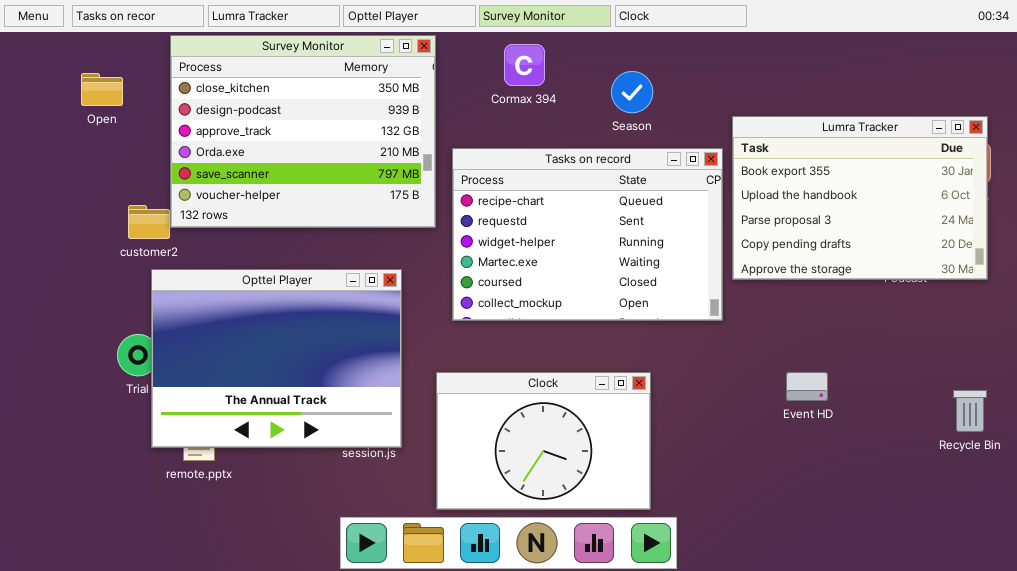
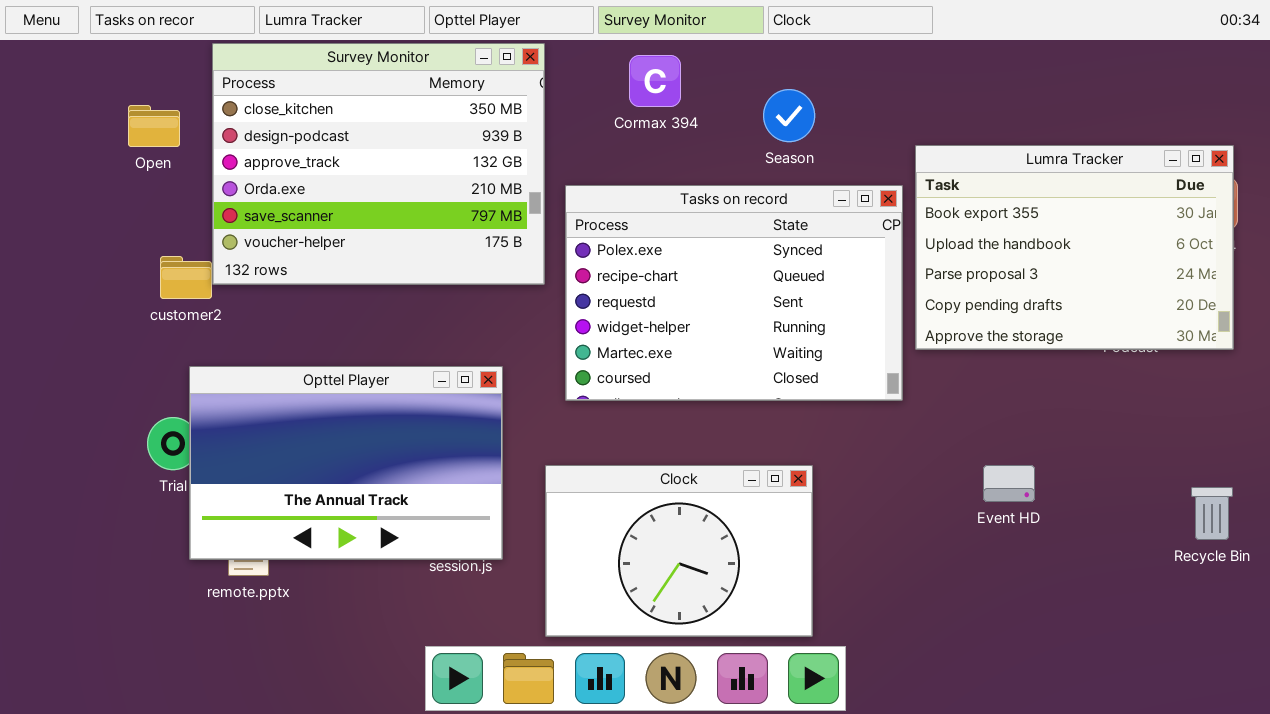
Open: [81,73,123,106] -> [128,105,180,147], moved
Tasks on record: [452,148,723,321] -> [565,185,903,401], scrolled up 1 row
Opttel Player: [151,269,402,448] -> [189,366,503,560], resized

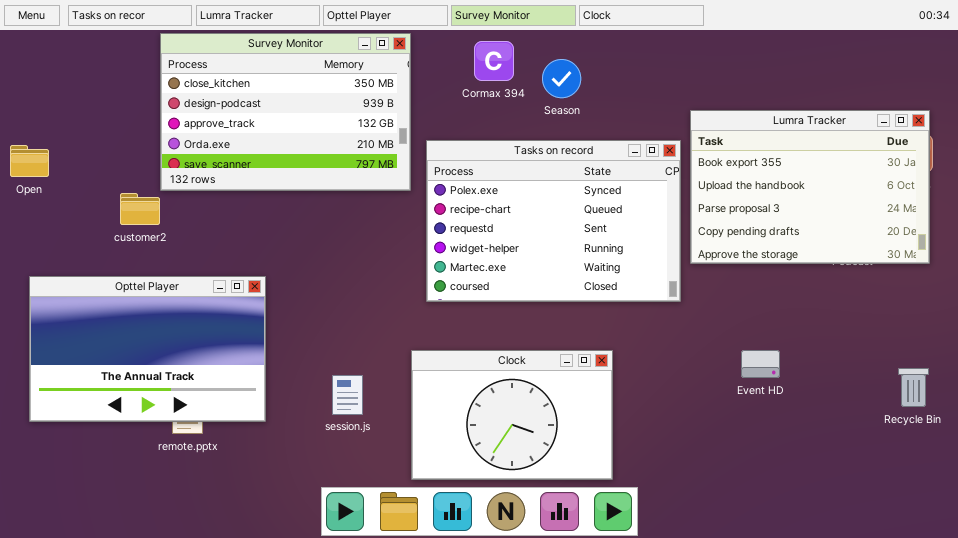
Survey Monitor: [212,43,545,285] -> [160,33,411,191], resized
Season: [763,89,815,142] -> [542,59,581,98], moved
Open: [128,105,180,147] -> [10,145,49,177], moved
Opttel Player: [189,366,503,560] -> [29,276,266,422], moved

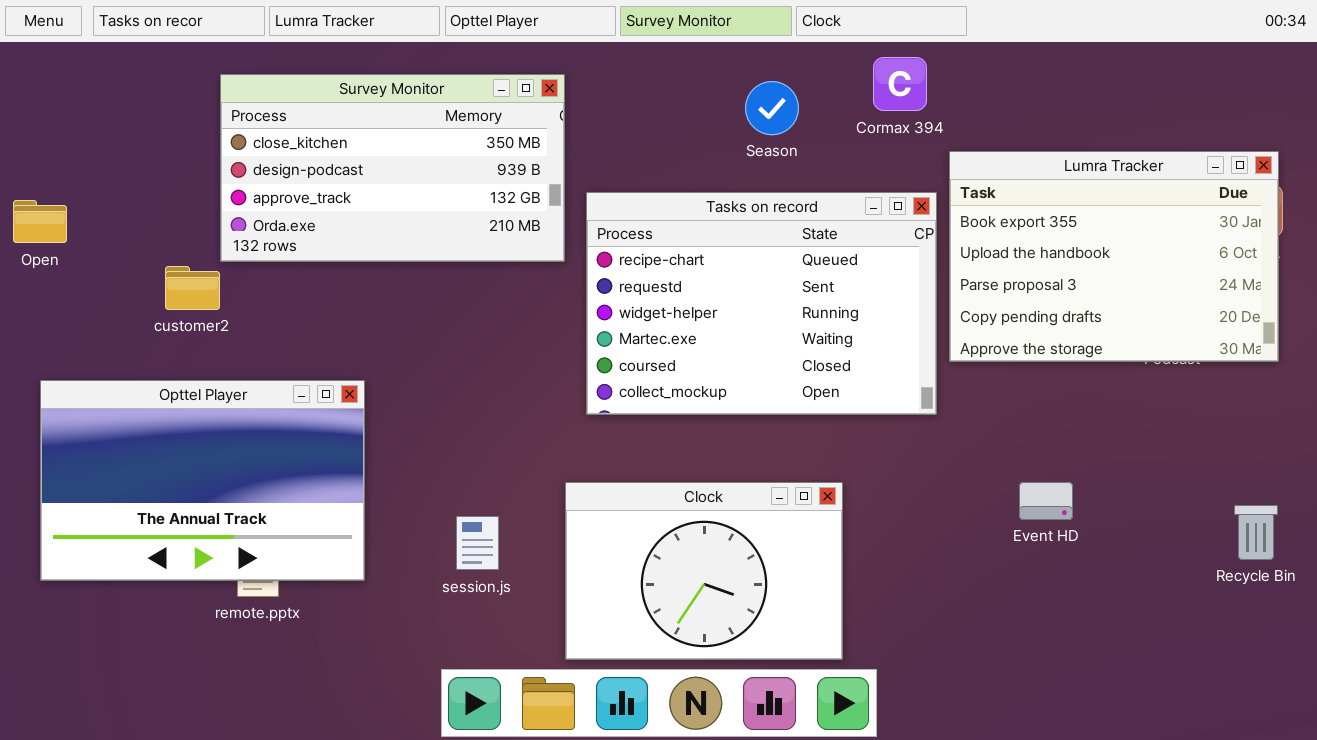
Survey Monitor: [160,33,411,191] -> [220,74,565,262], resized
Cormax 394: [474,41,514,81] -> [873,57,927,111], moved
Tasks on record: [426,140,681,302] -> [586,192,937,415], scrolled down 1 row

